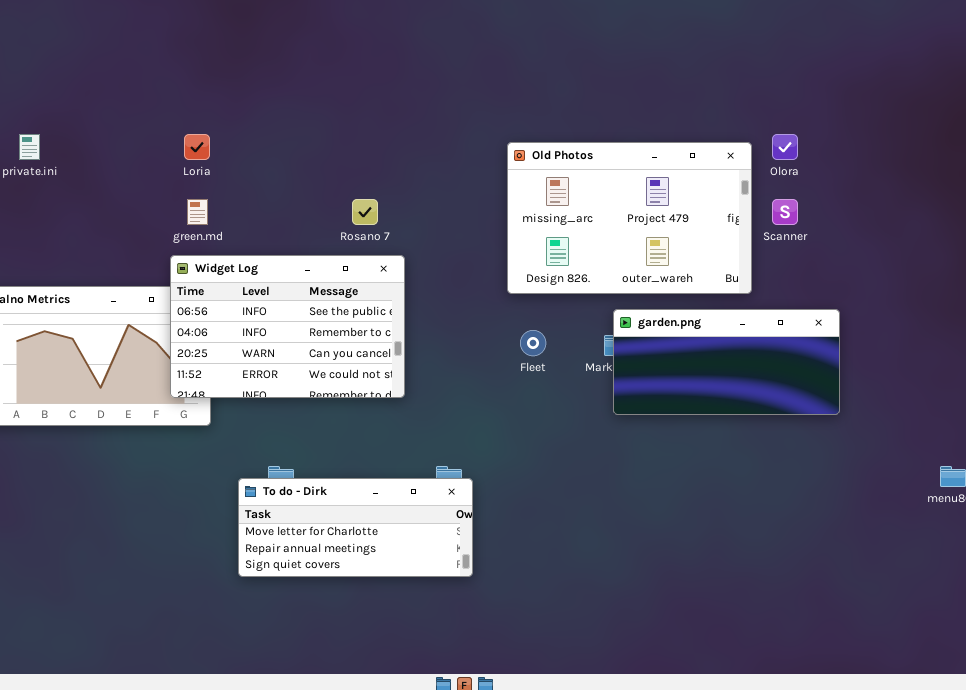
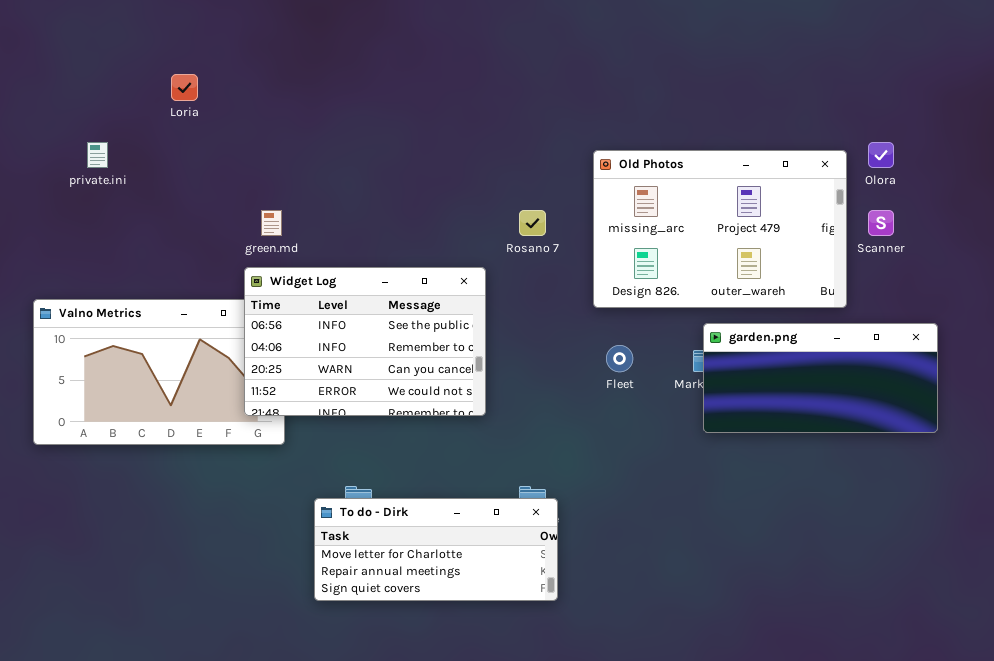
Loria: [184,134,210,160] -> [171,74,198,101], moved
Rosano 7: [352,199,378,225] -> [519,210,546,236], moved

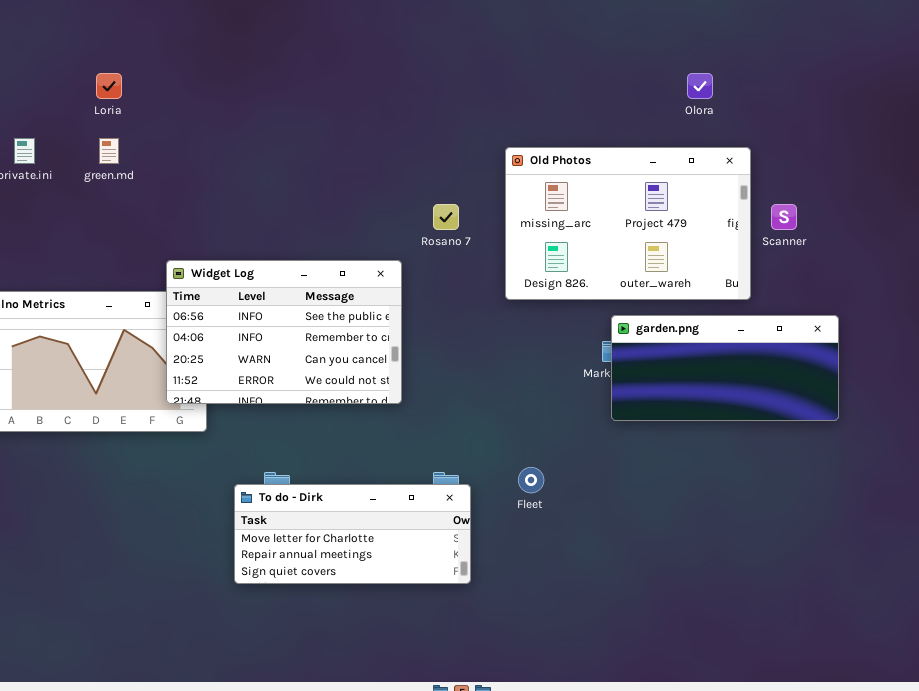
Olora: [868,142,894,168] -> [687,73,713,99], moved
green.md: [261,210,282,236] -> [99,138,119,164], moved
Fleet: [606,345,633,372] -> [518,467,544,493], moved

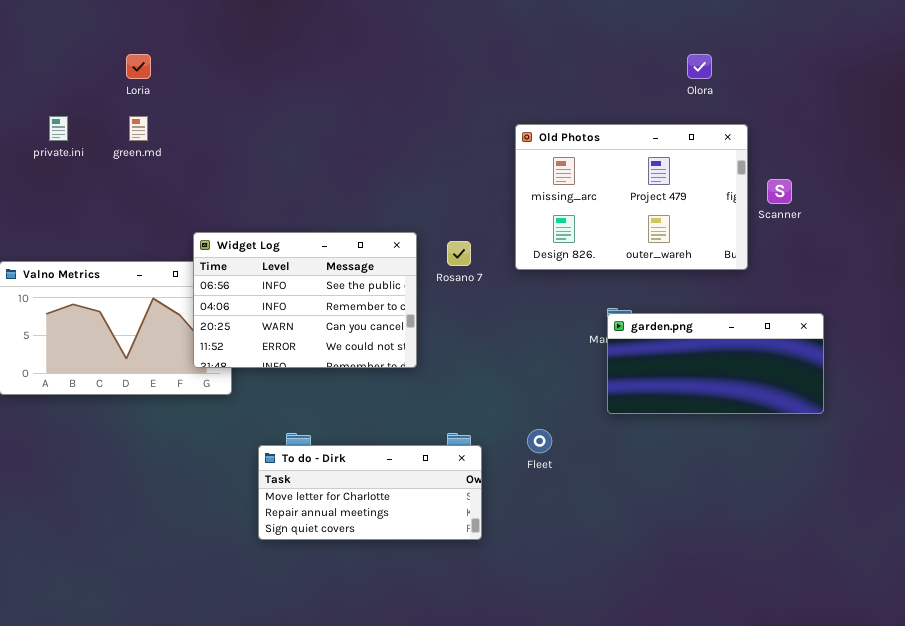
Rosano 7: [433,204,459,230] -> [447,241,471,266], moved
garden.png: [611,315,839,421] -> [607,313,824,414], moved

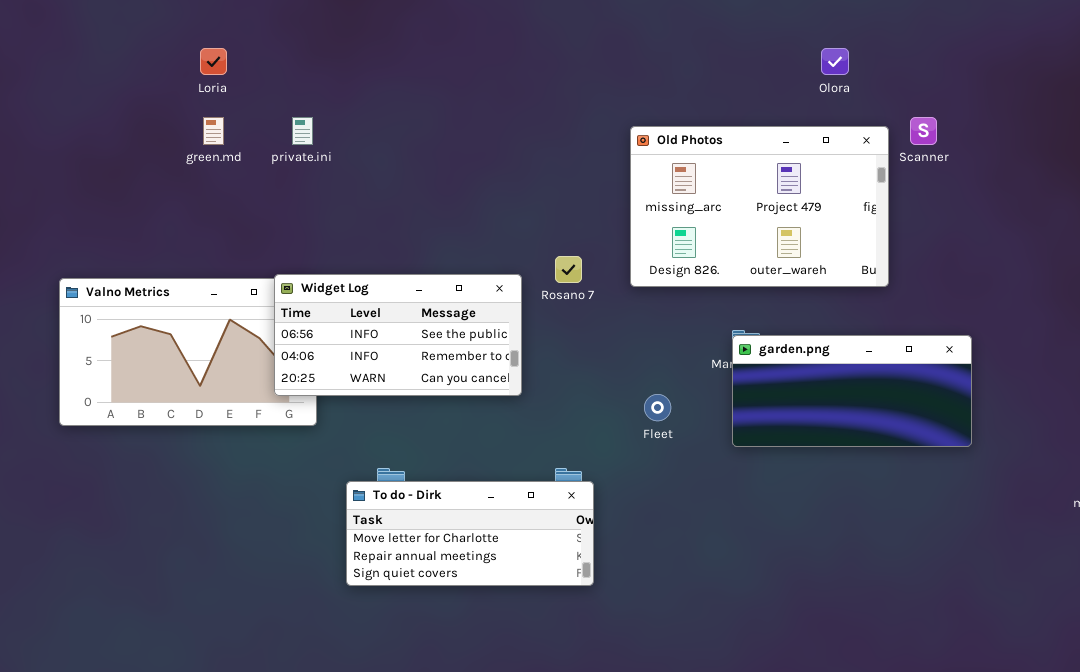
private.ini: [49,116,68,141] -> [292,117,313,145], moved
Scanner: [767,179,792,204] -> [910,117,937,145], moved
Widget Log: [193,232,417,368] -> [274,274,522,396], resized
Fleet: [527,429,552,453] -> [644,394,671,421], moved

